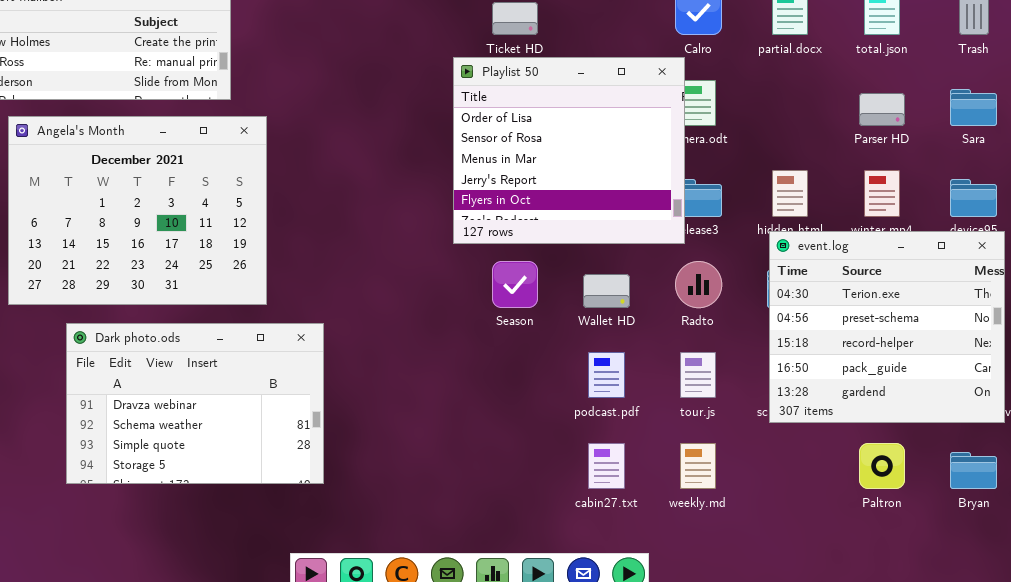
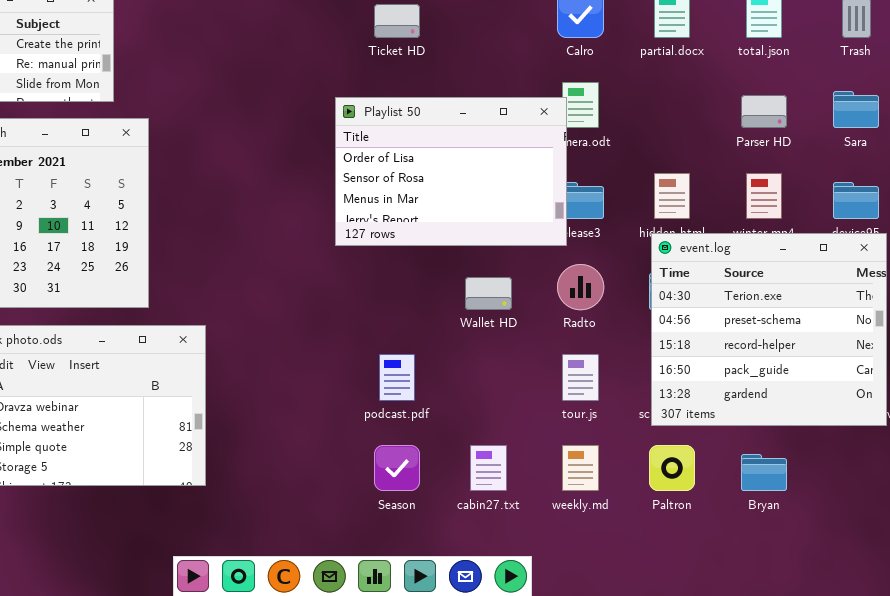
Playlist 50: [453,57,685,244] -> [335,97,567,246], resized
Season: [492,261,538,308] -> [374,445,420,491], moved
podcast.pdf: [588,352,625,398] -> [379,354,415,401], moved
Paltron: [859,443,905,489] -> [649,445,695,491], moved
Bryan: [950,452,997,489] -> [741,454,787,491], moved

